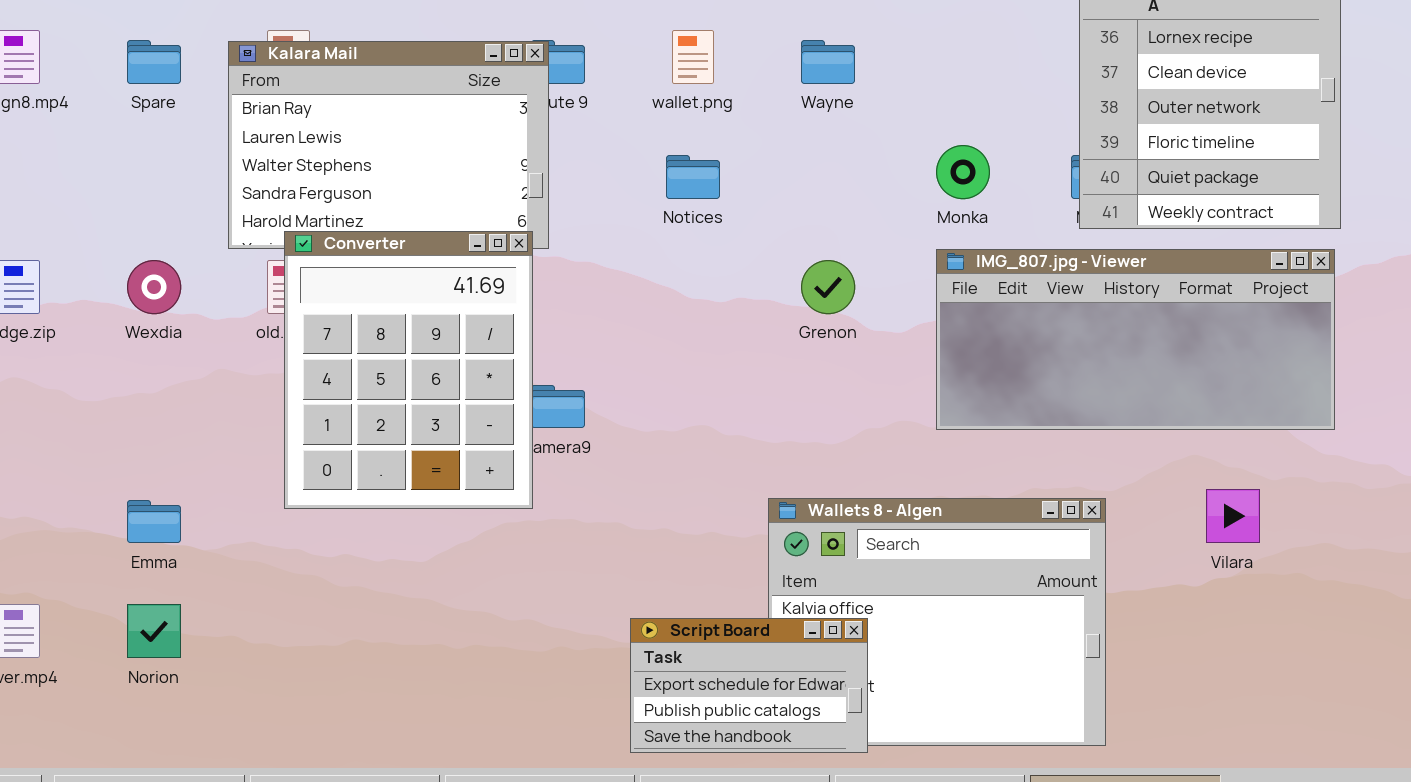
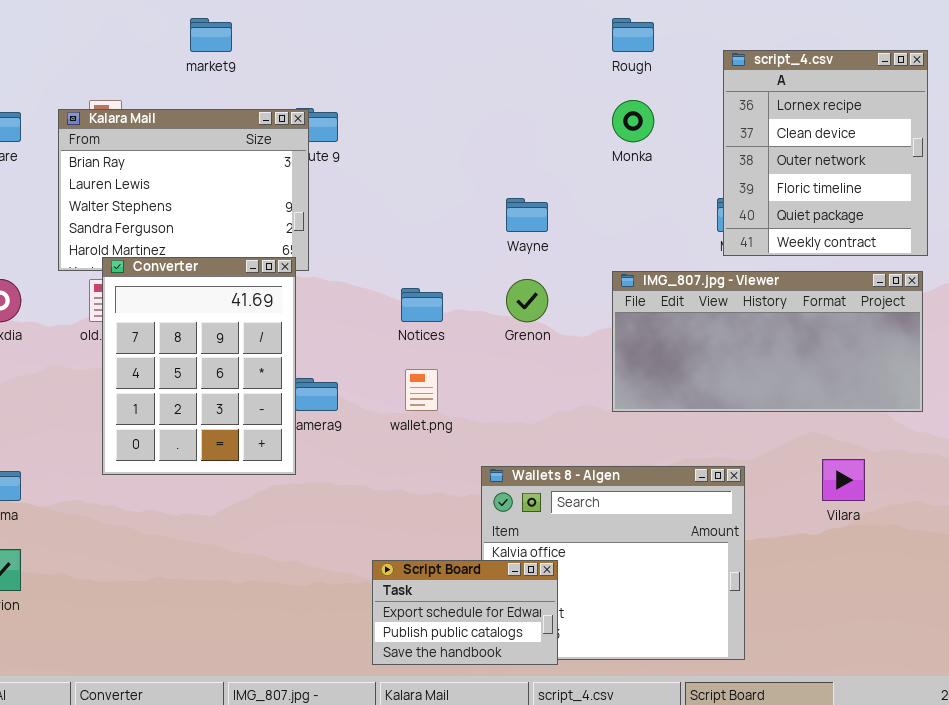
wallet.png: [672,30,714,84] -> [405,369,438,411], moved
Wayne: [801,40,855,84] -> [506,198,548,232], moved
Monka: [936,145,990,199] -> [612,100,654,142], moved
Notices: [666,155,720,199] -> [401,288,443,322], moved

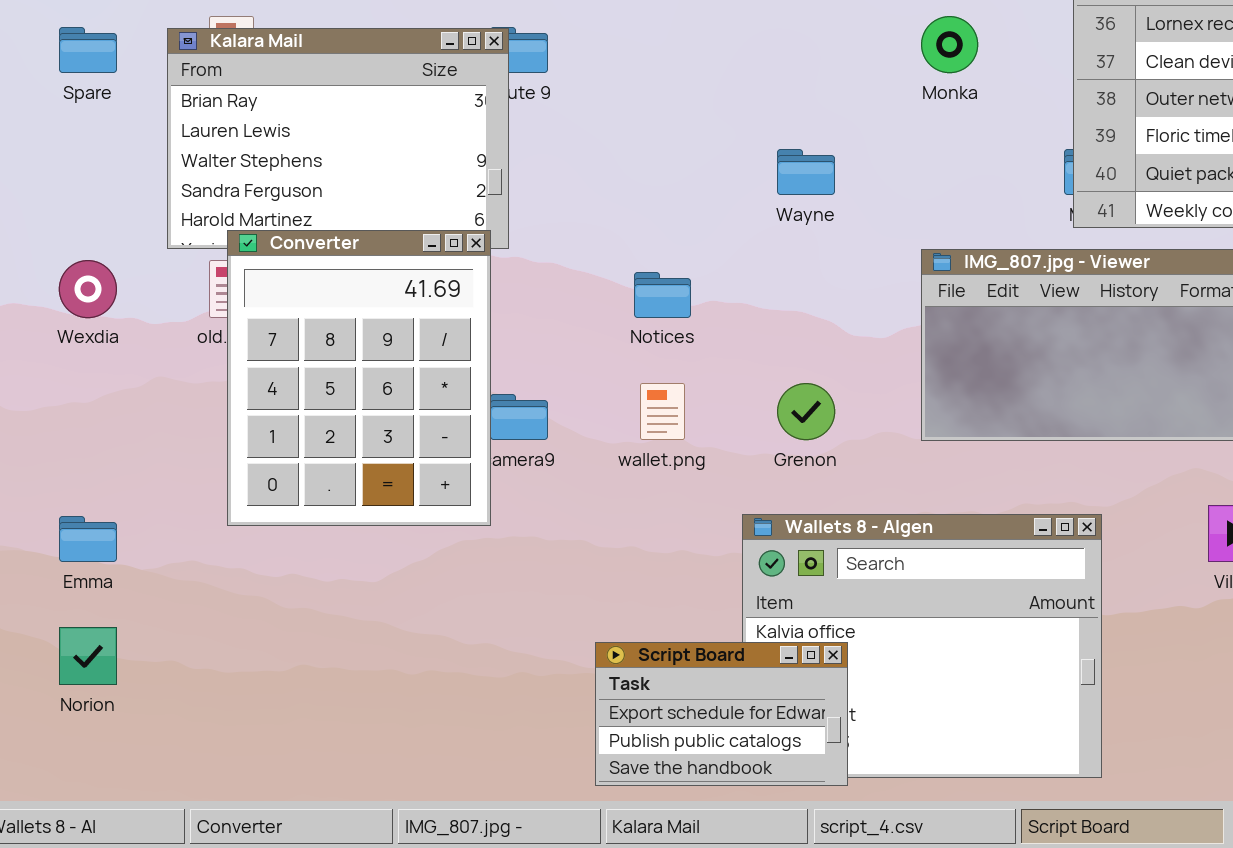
Grenon: [506,279,548,322] -> [777,383,835,440], moved

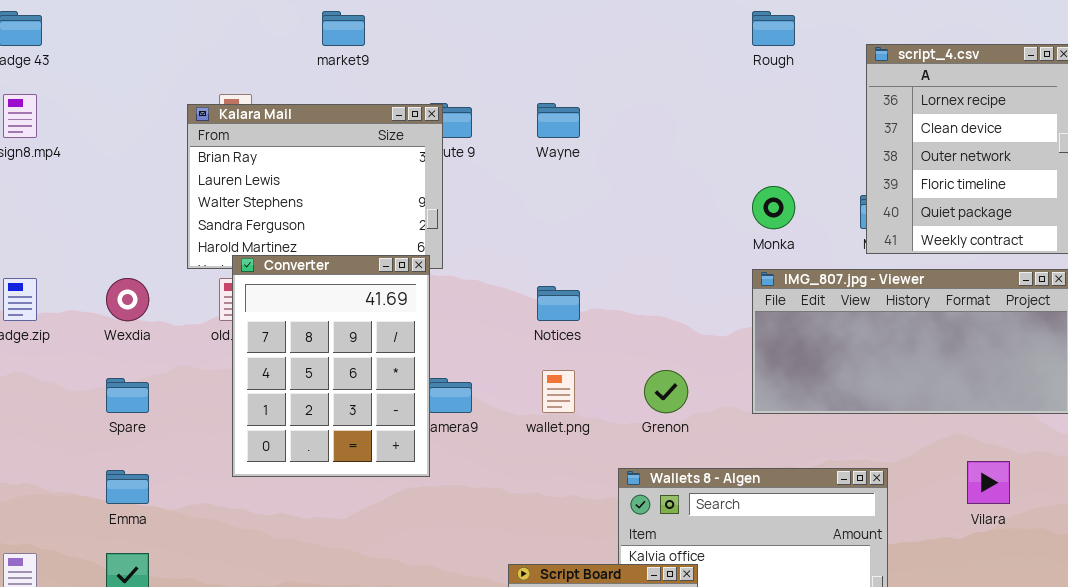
Monka: [921,16,978,73] -> [752,186,795,229], moved
Spare: [59,27,117,73] -> [106,378,149,413], moved
Wayne: [777,149,835,195] -> [537,103,580,138], moved

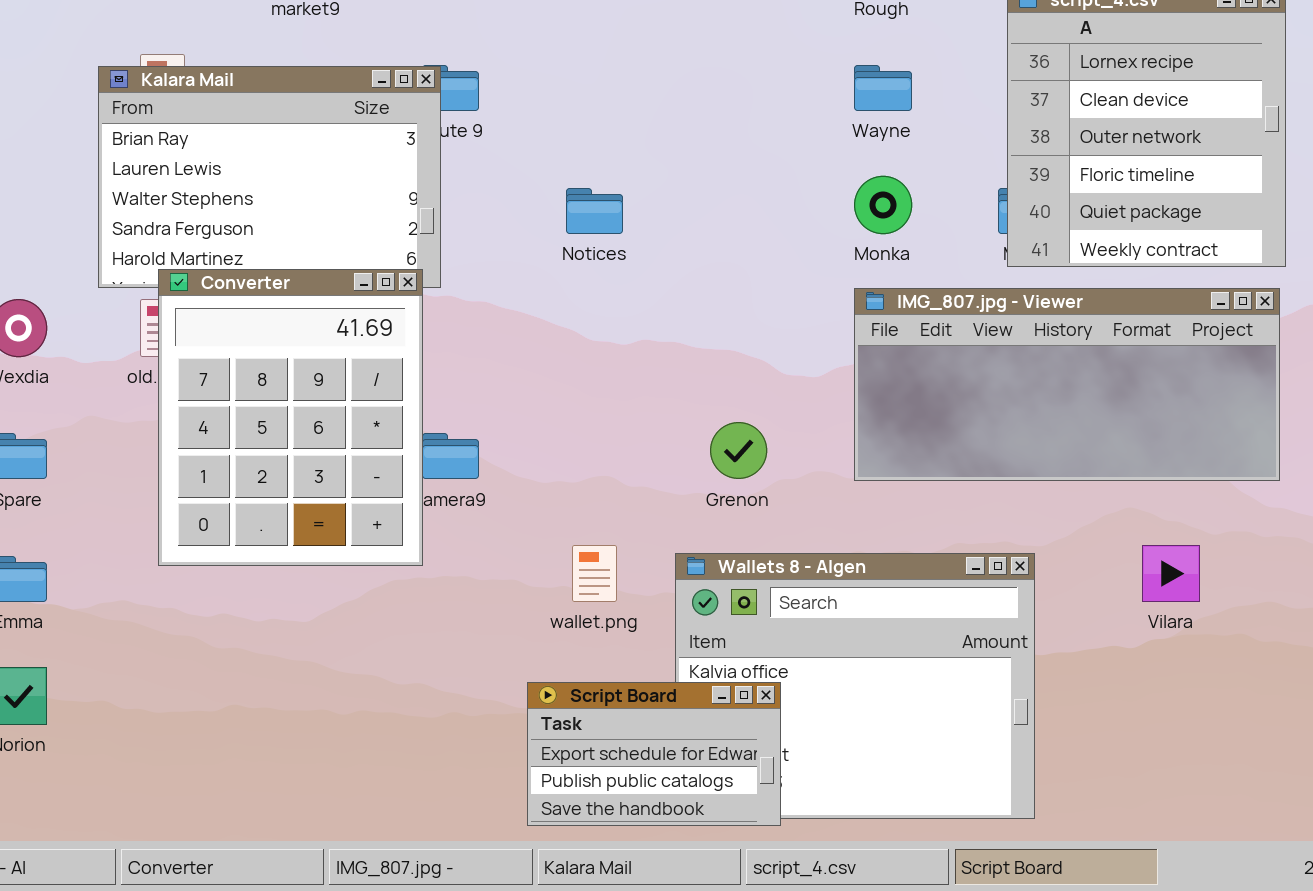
Wayne: [537,103,580,138] -> [854,65,912,111], moved
Notices: [537,286,580,321] -> [566,188,623,234], moved
wallet.png: [542,370,575,413] -> [572,545,617,602], moved

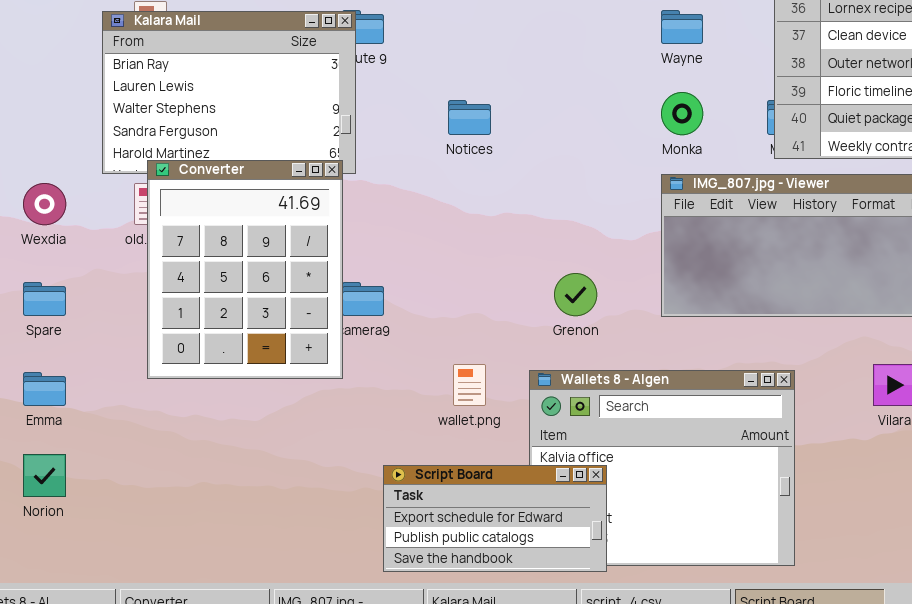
Script Board: [527,682,781,826] -> [383,465,607,572], resized

